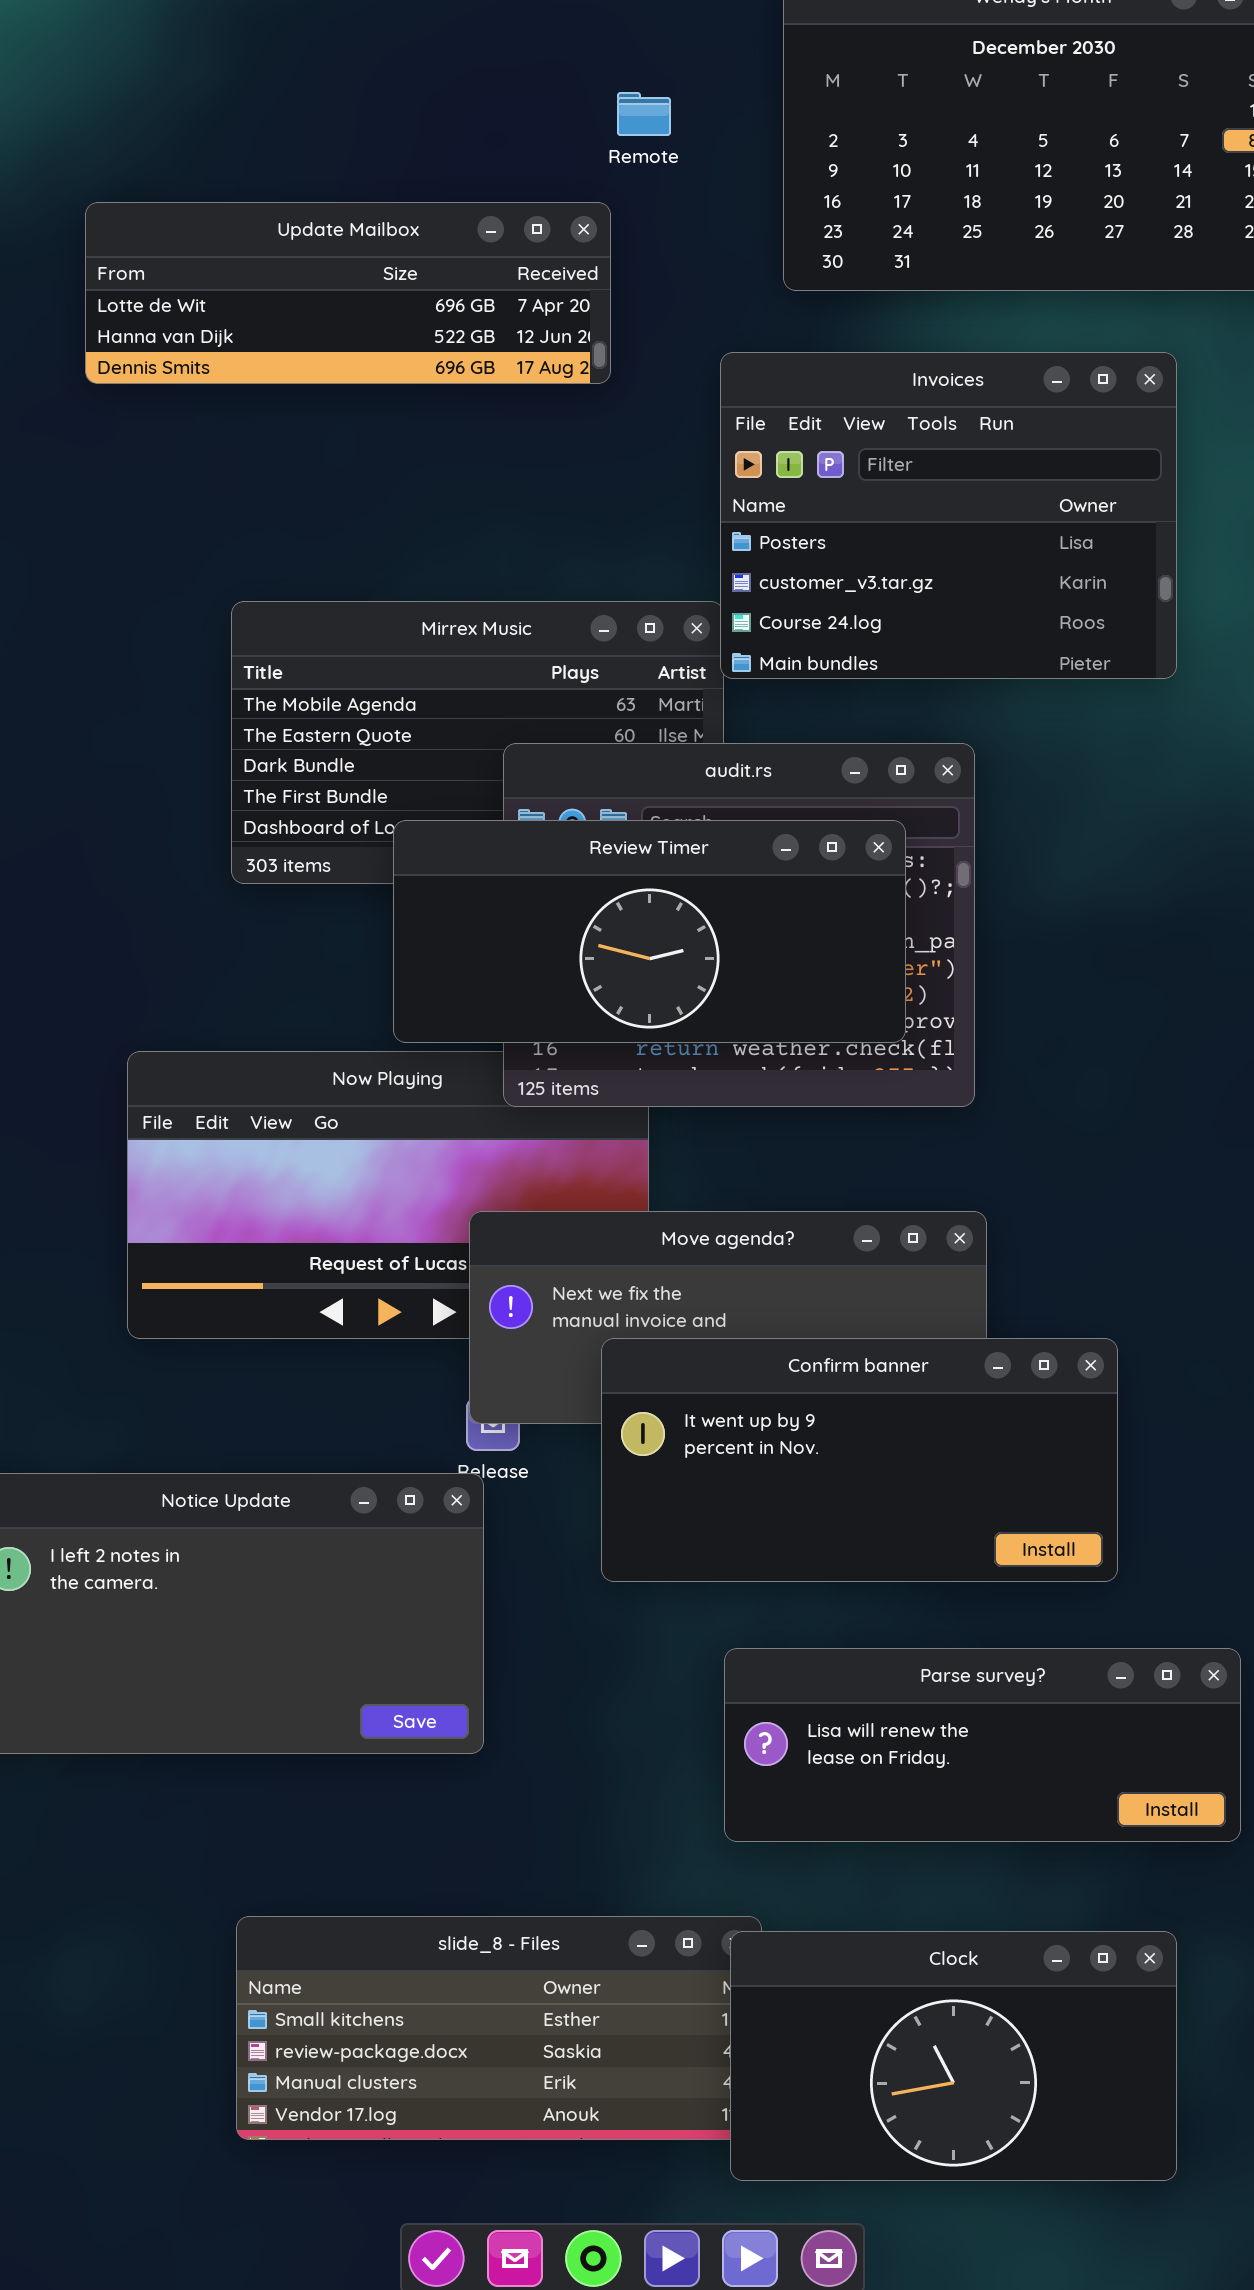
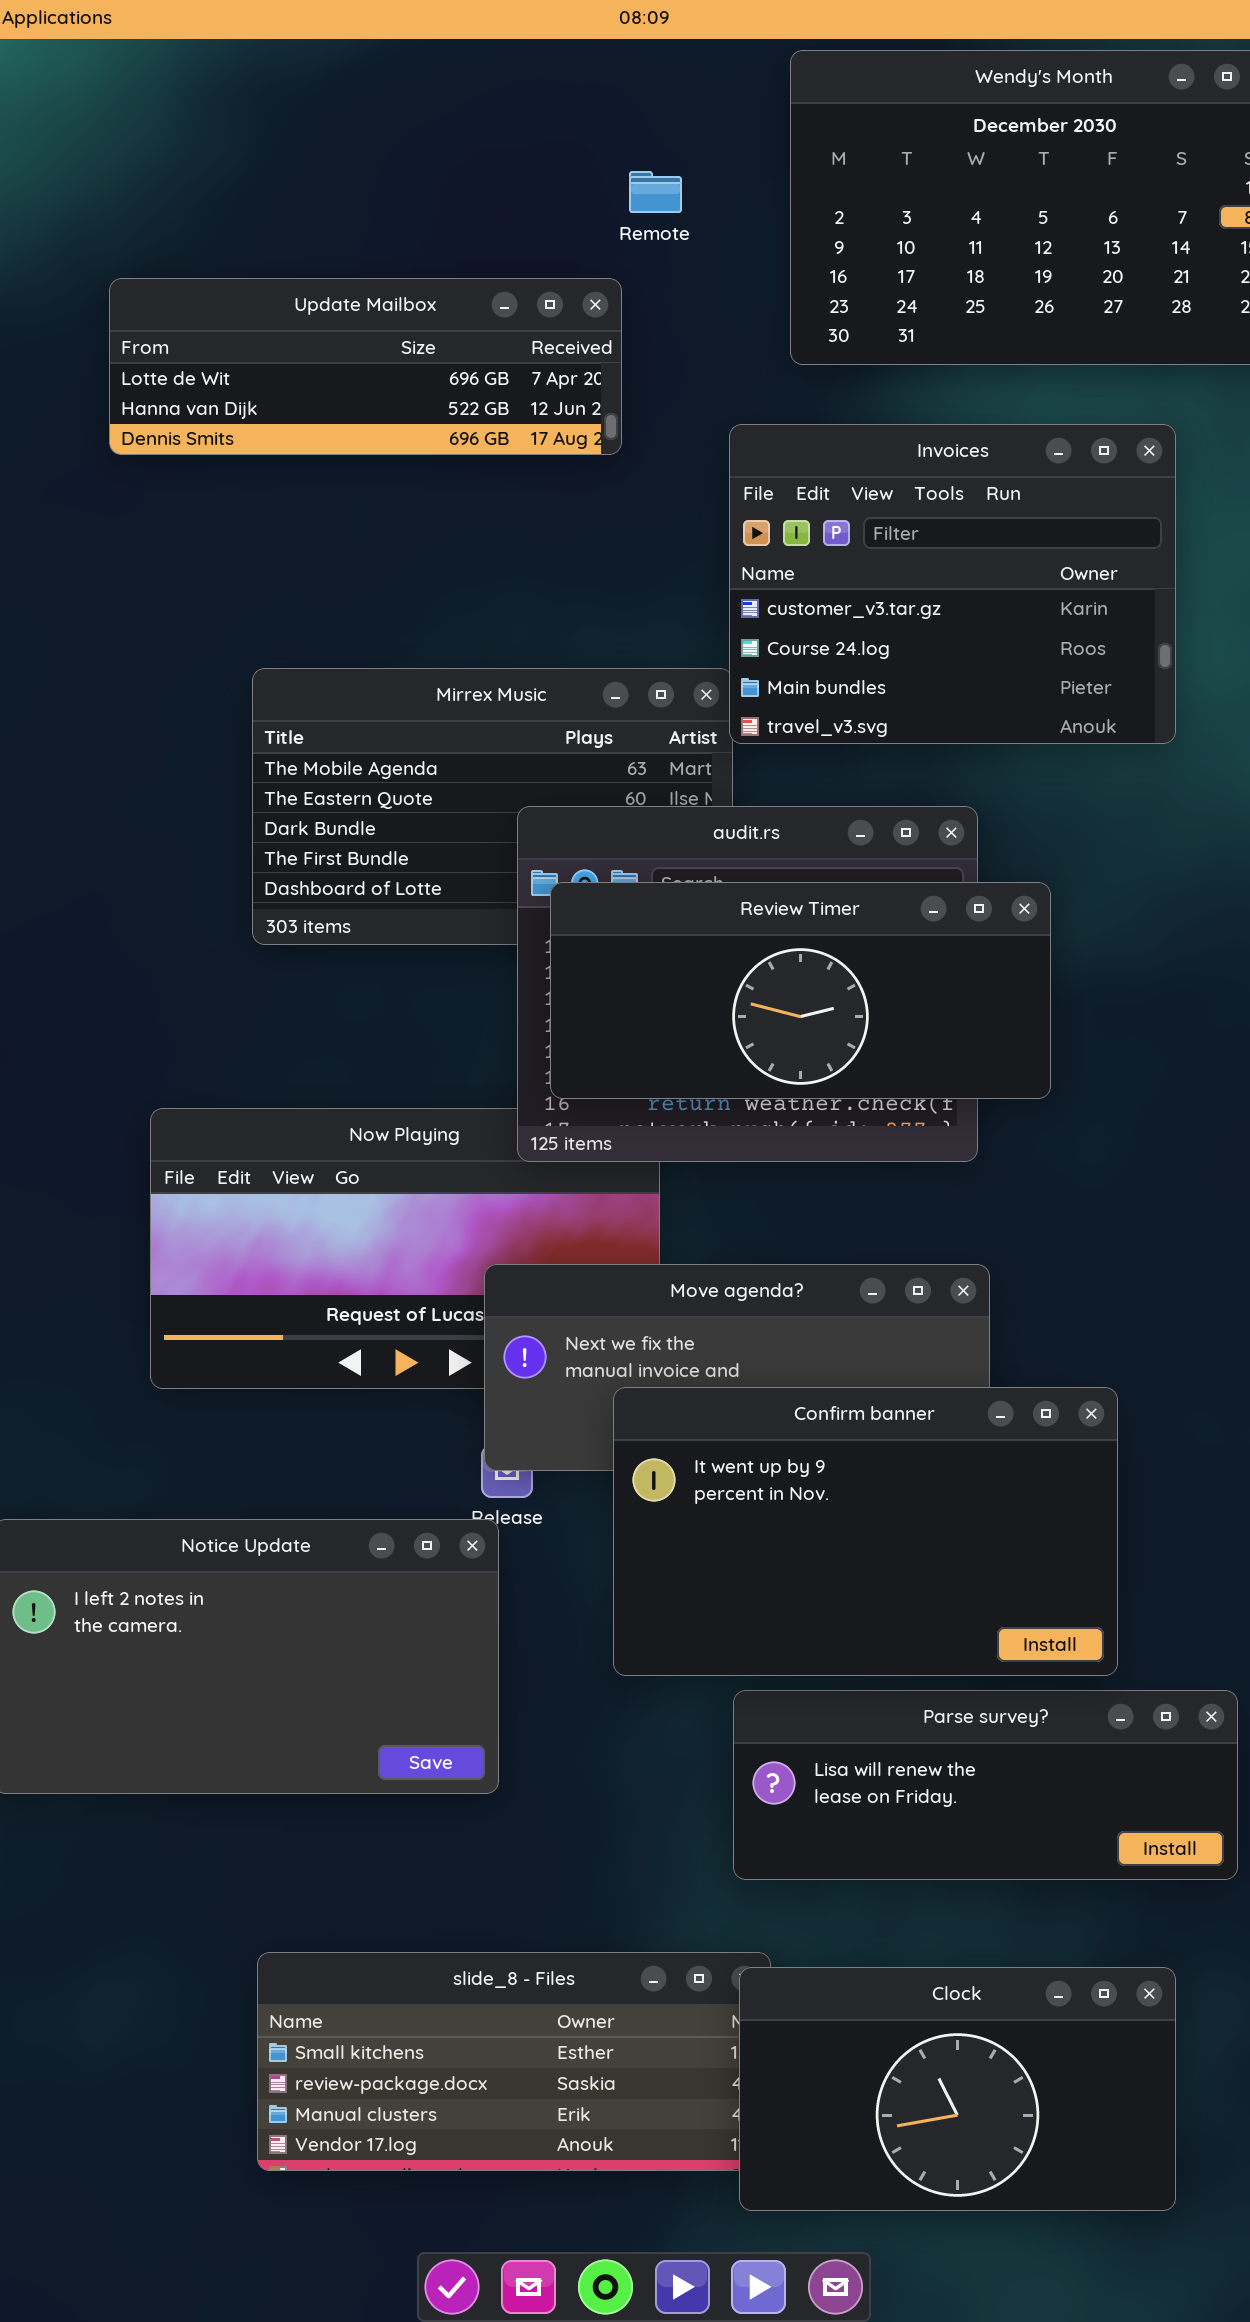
Invoices: [720,352,1177,679] -> [729,424,1176,744], scrolled down 1 row
Review Timer: [393,820,906,1043] -> [550,882,1051,1099], moved
Confirm banner: [601,1338,1118,1582] -> [613,1387,1118,1676], resized

